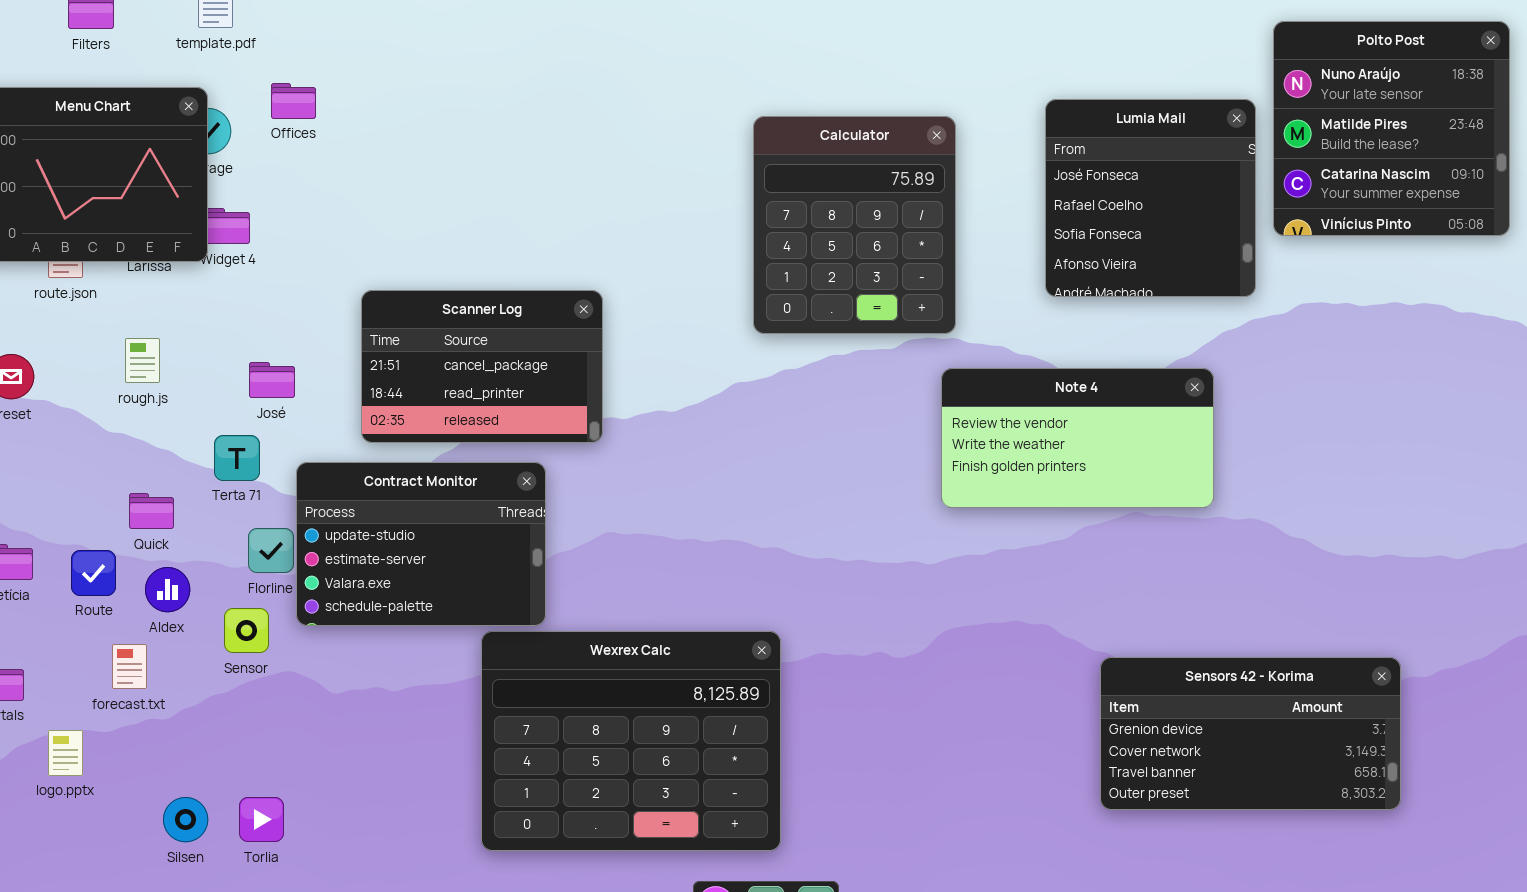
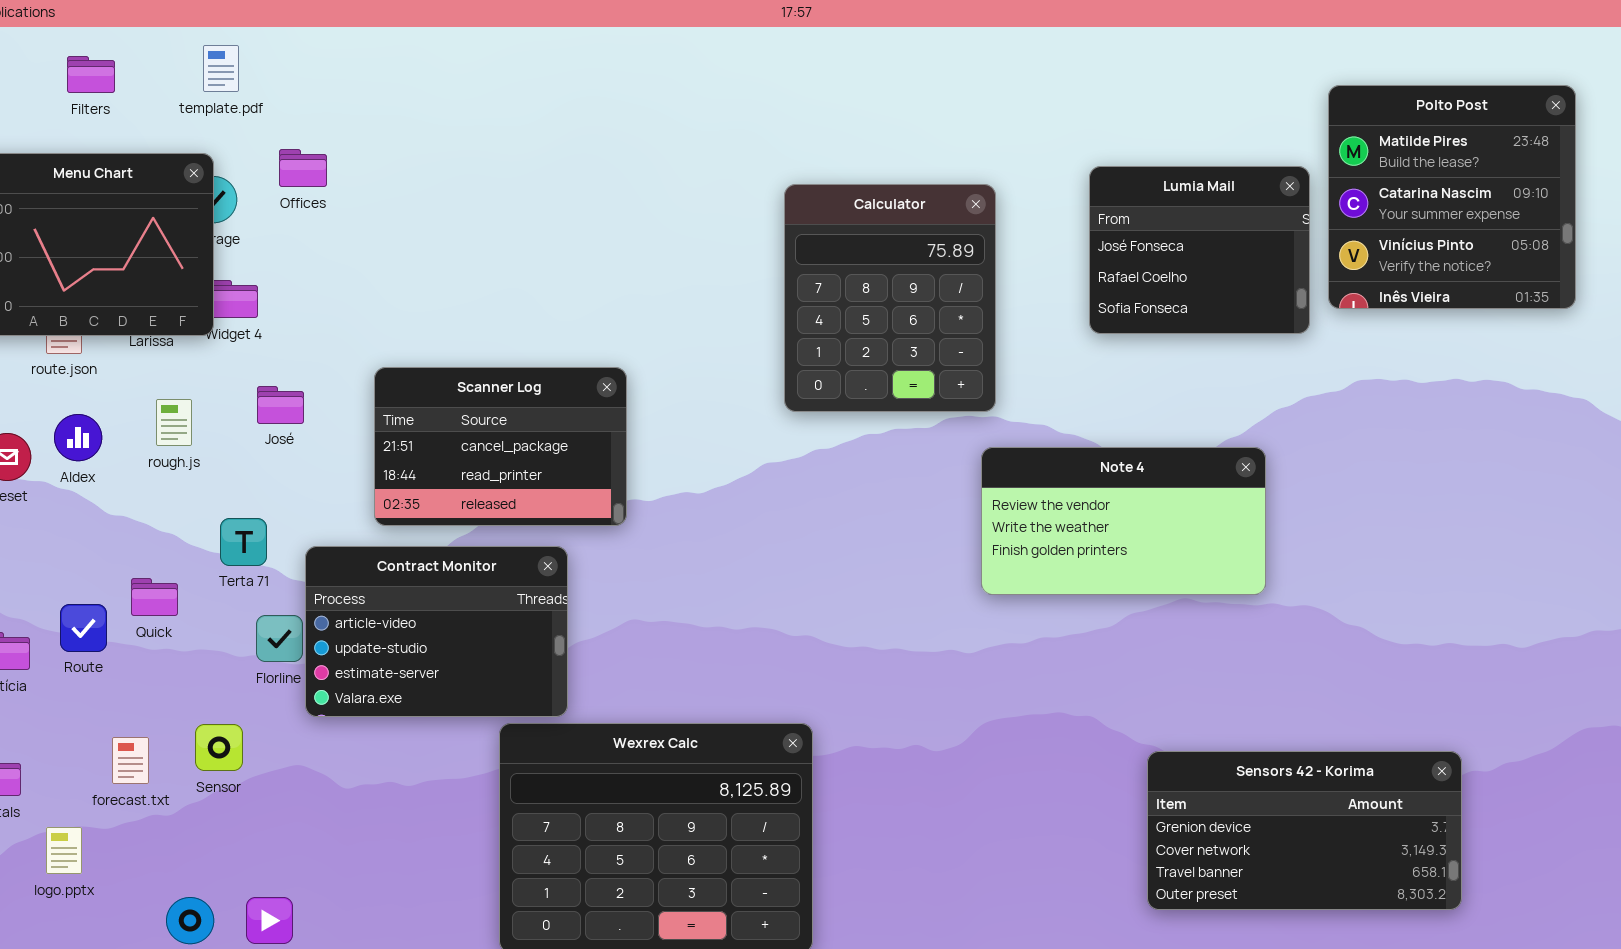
Polto Post: [1273,21,1510,236] -> [1328,85,1576,309], scrolled down 1 row
Lumia Mail: [1045,99,1256,297] -> [1089,166,1310,334], resized
rough.js: [125,338,160,383] -> [156,399,192,446], moved
José: [249,362,295,398] -> [257,386,304,424], moved
Contract Monitor: [296,462,546,626] -> [305,546,568,717], scrolled up 1 row
Route: [71,550,116,596] -> [60,604,107,652], moved
Aldex: [145,567,190,612] -> [54,414,102,461], moved
Sensor: [224,608,269,653] -> [195,724,243,771], moved

